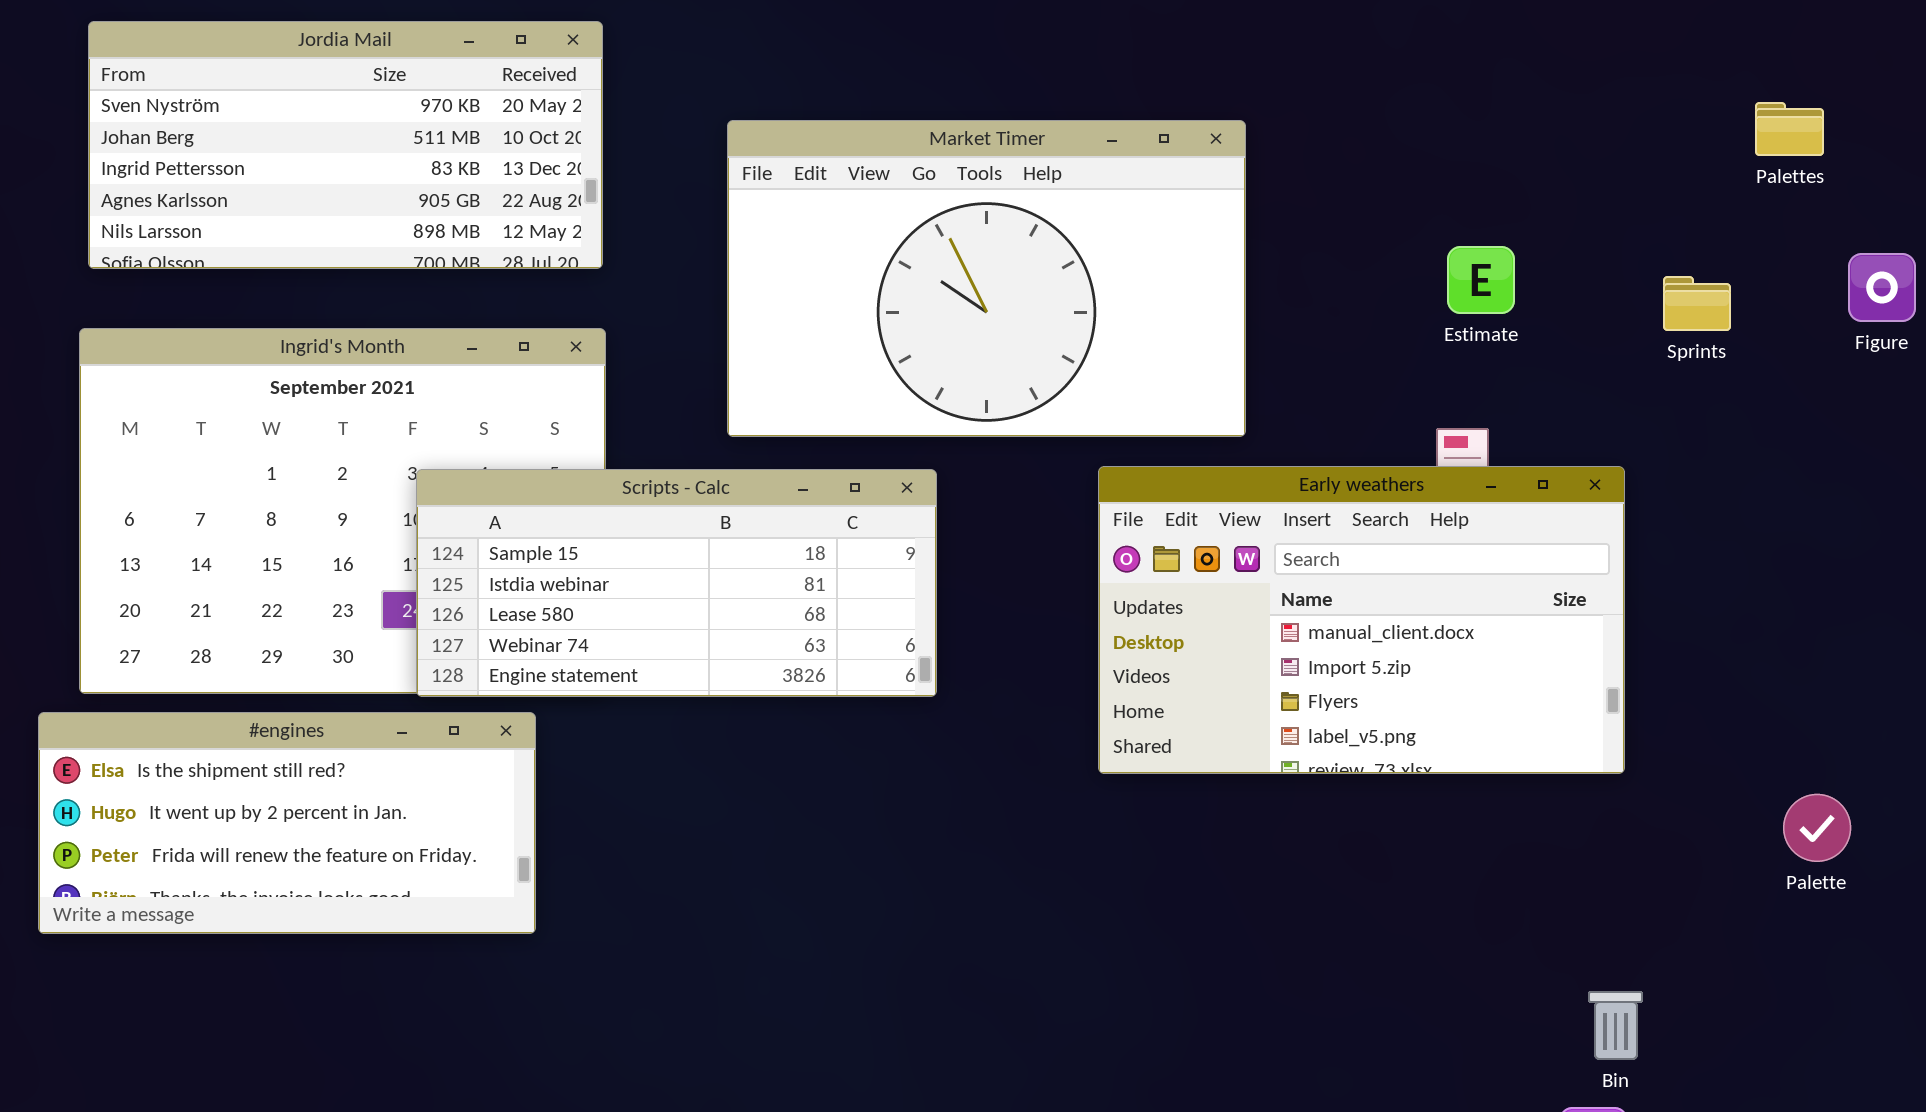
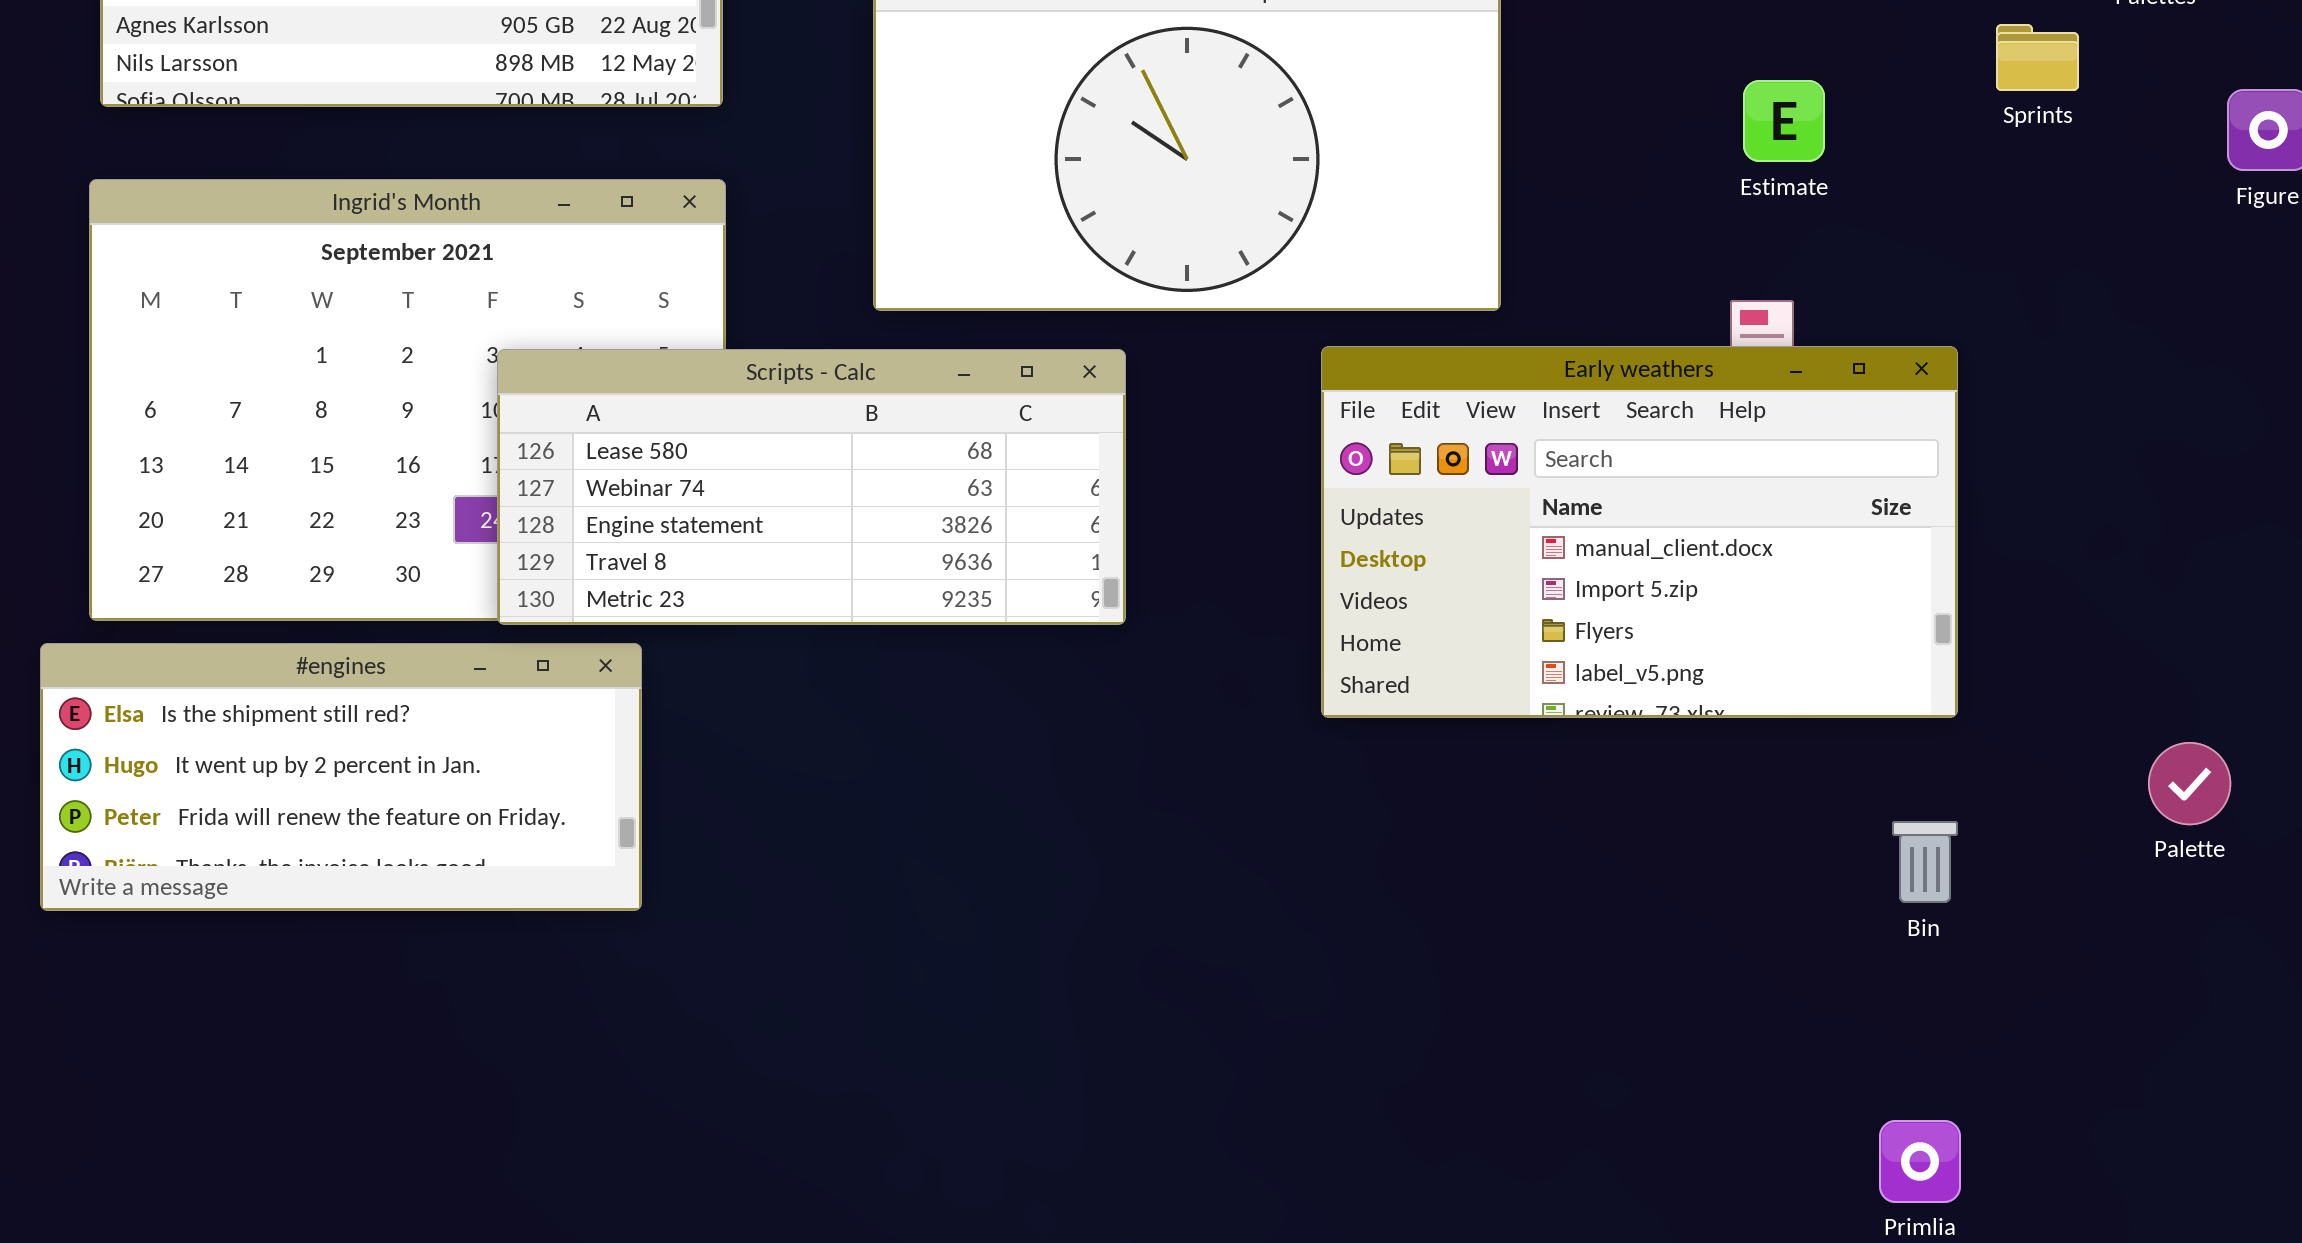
Sprints: [1663,276,1731,331] -> [1996,24,2079,91], moved
Scripts - Calc: [416,469,937,697] -> [497,349,1126,625], scrolled down 2 rows
Bin: [1588,991,1643,1060] -> [1892,821,1958,903], moved

